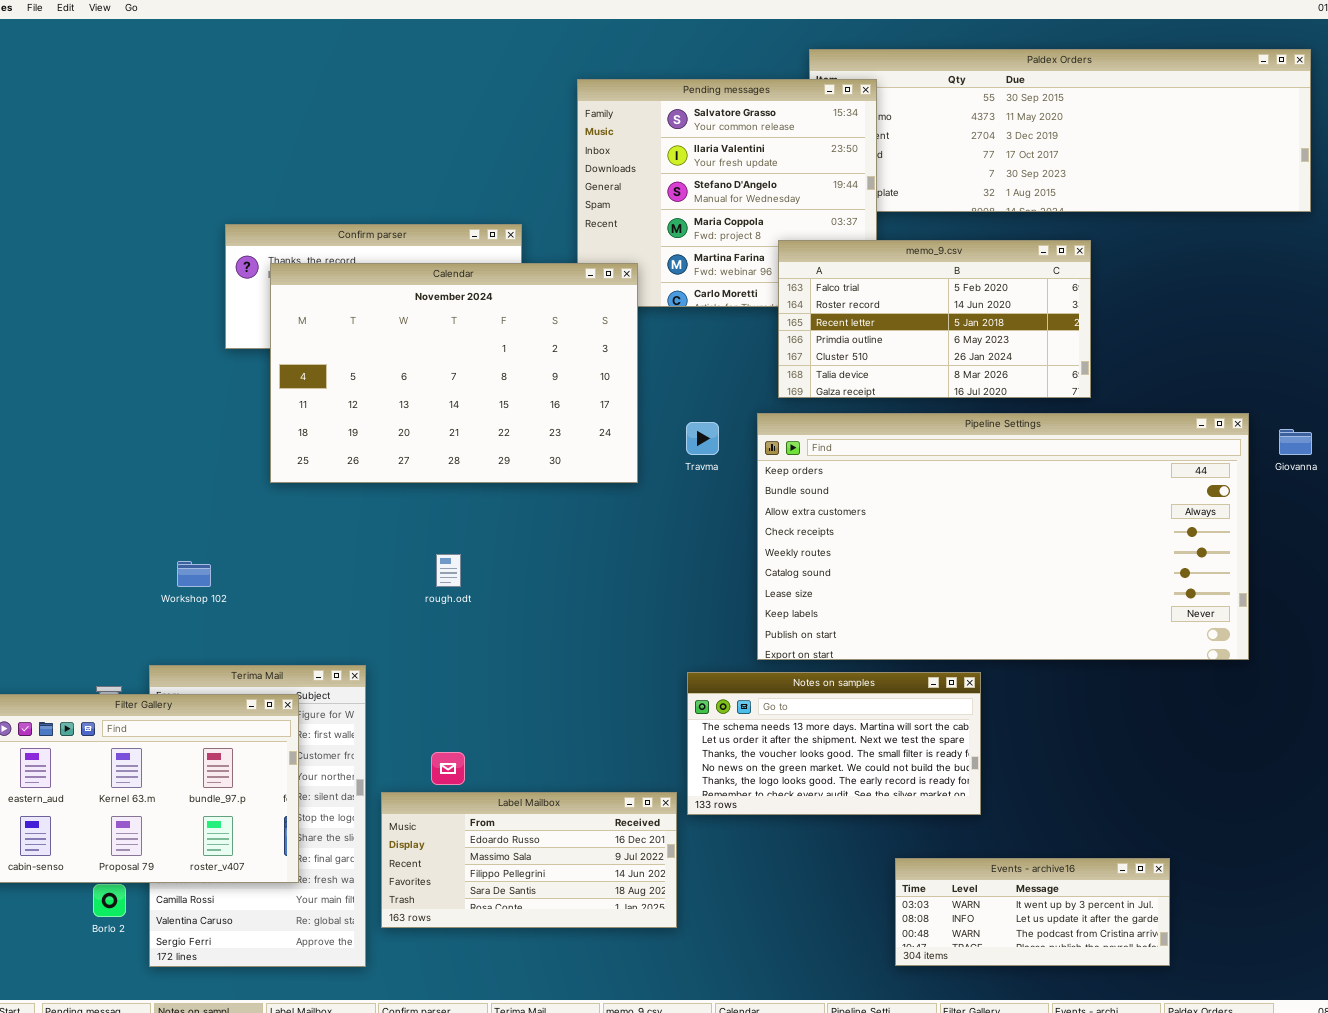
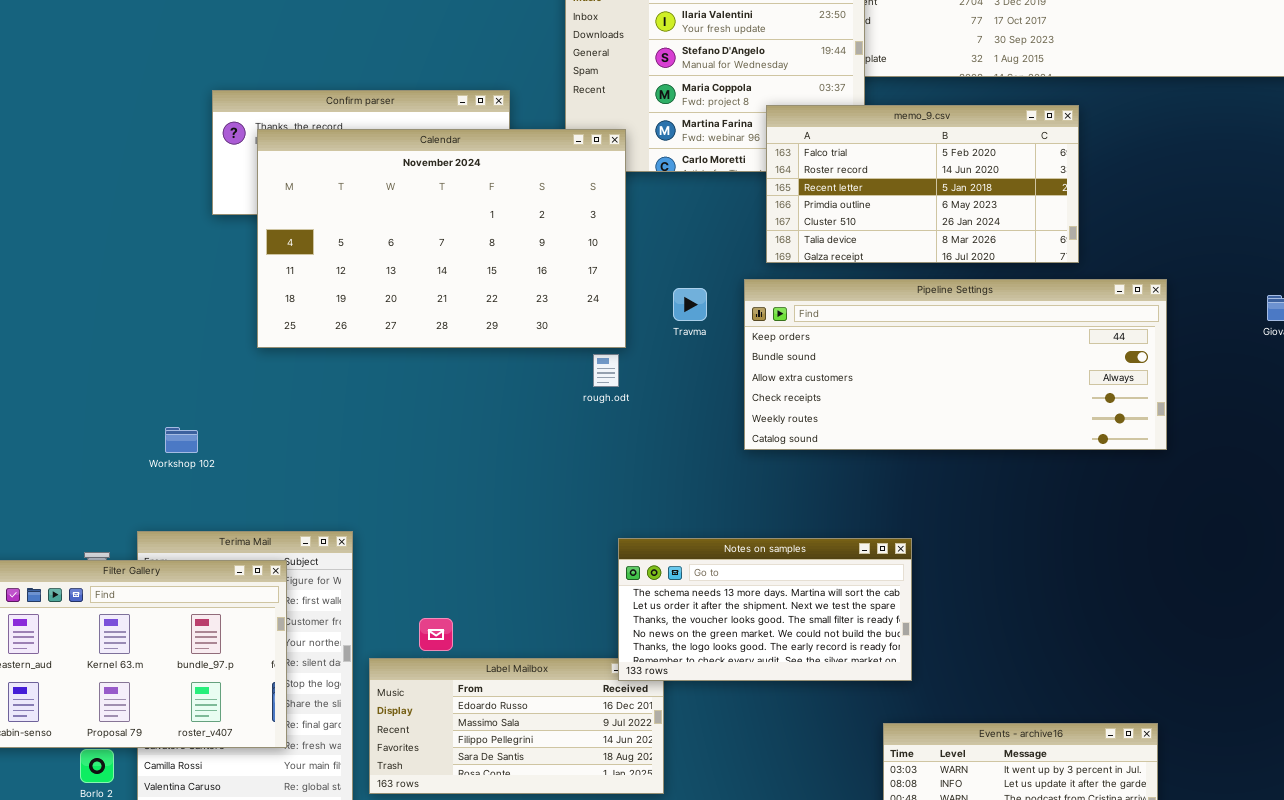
Pipeline Settings: [757,413,1249,660] -> [744,279,1167,450], resized
rough.odt: [436,554,461,587] -> [593,354,619,387], moved
Notes on samples: [687,672,981,815] -> [618,538,912,681], moved

